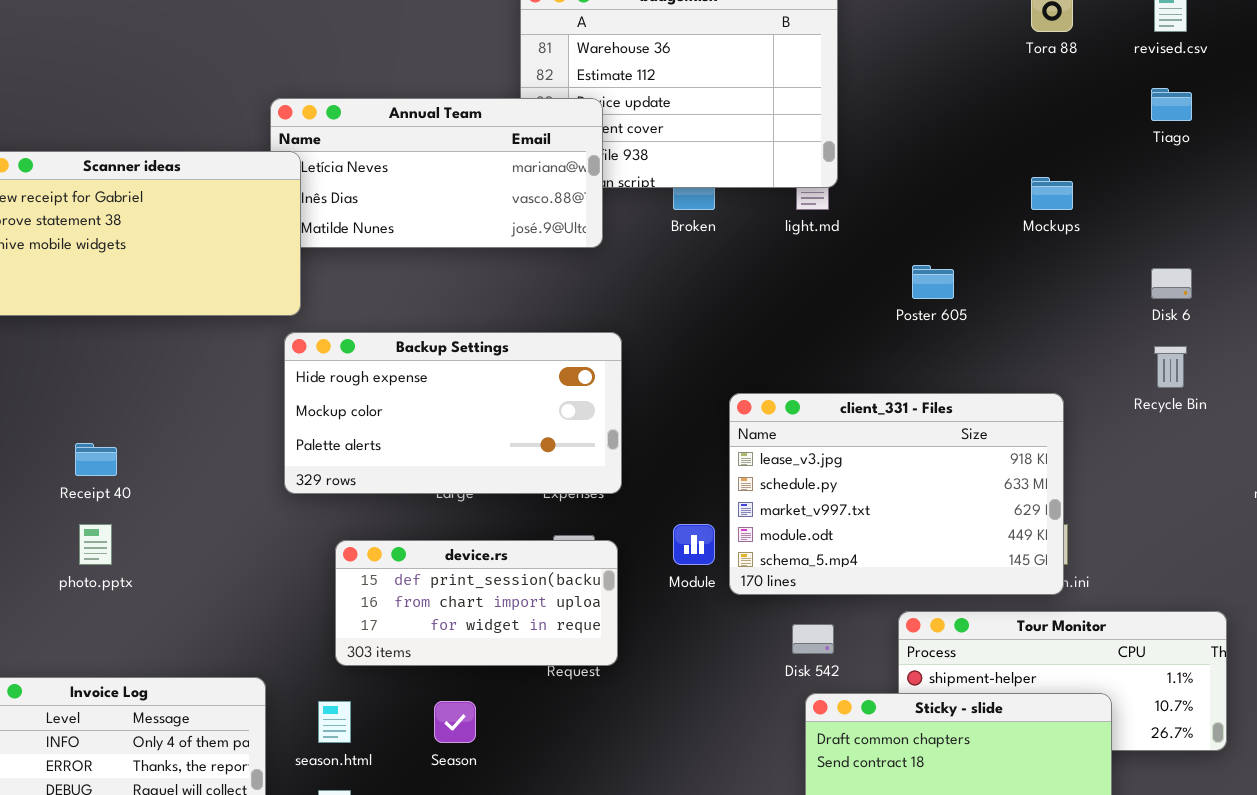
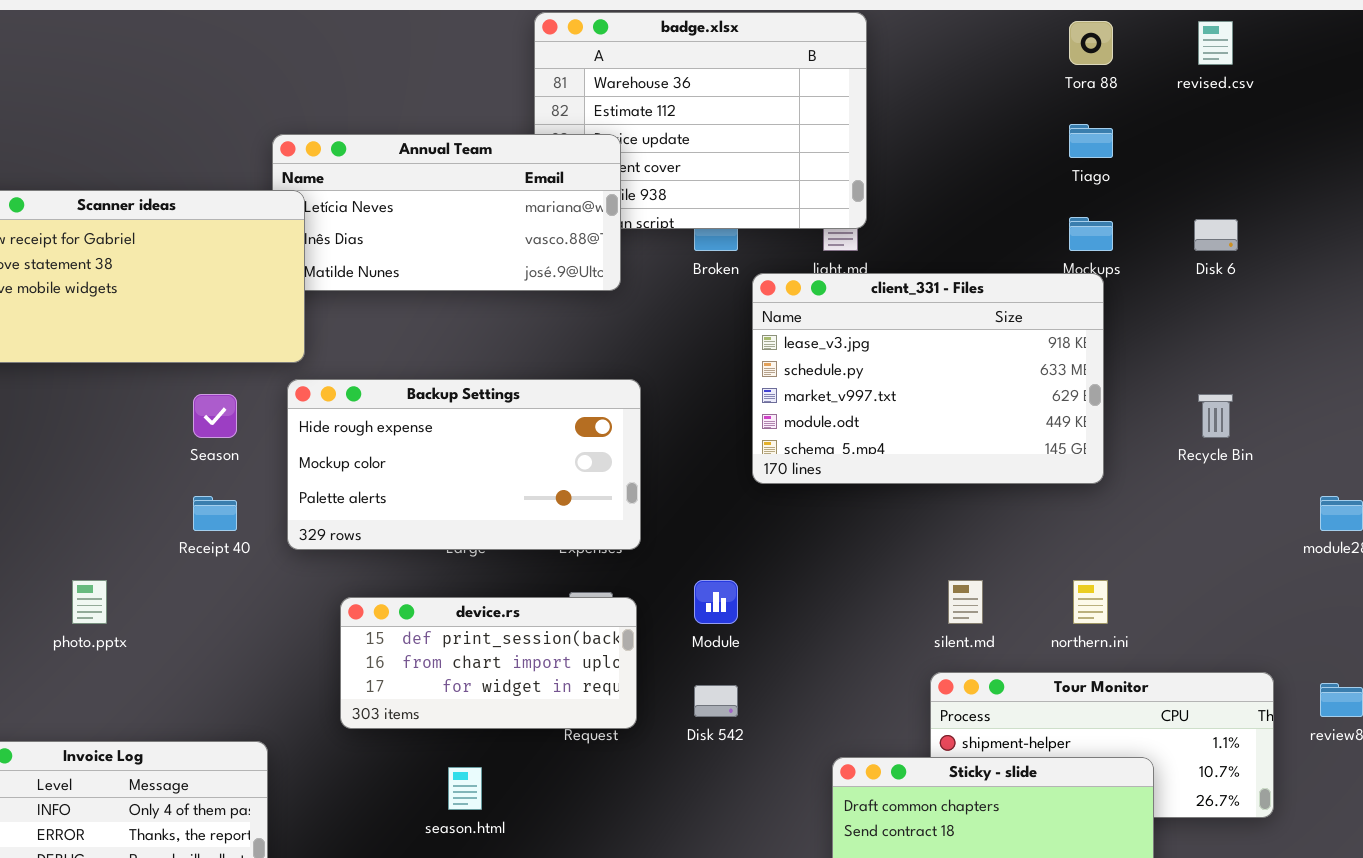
Tiago: [1151,88,1192,121] -> [1069,124,1113,158], moved
Disk 6: [1151,268,1192,299] -> [1194,219,1238,251], moved
client_331 - Files: [729,393,1064,595] -> [752,273,1104,484], moved
Receipt 40: [75,443,117,476] -> [193,496,237,531], moved
Disk 542: [792,624,834,654] -> [694,685,738,717], moved
season.html: [318,701,351,743] -> [448,767,482,810], moved
Season: [434,701,476,743] -> [193,394,237,438], moved

